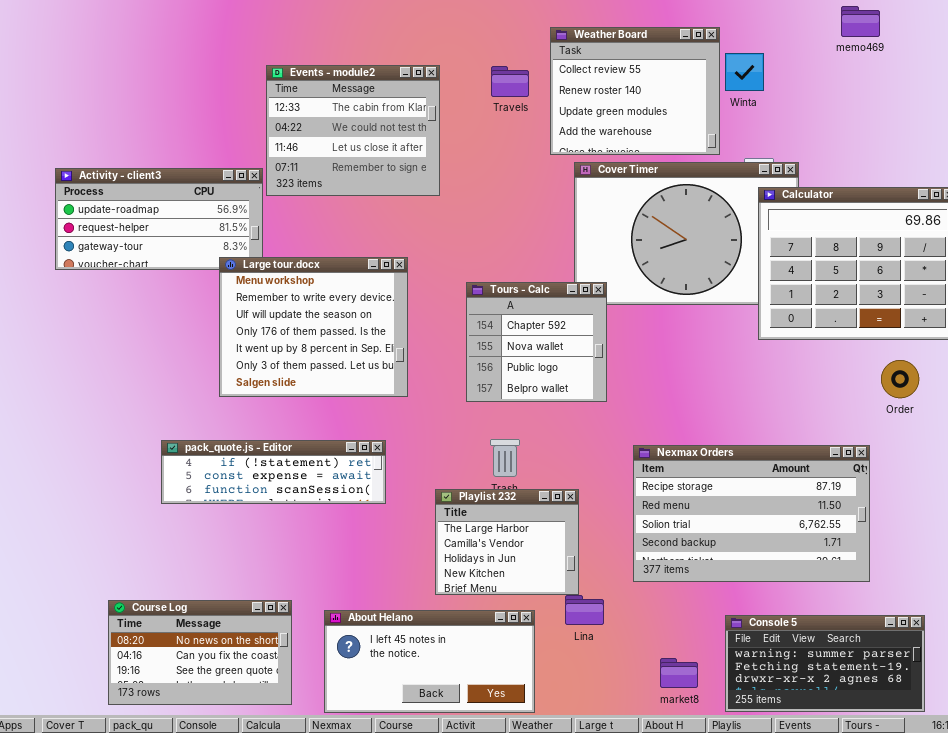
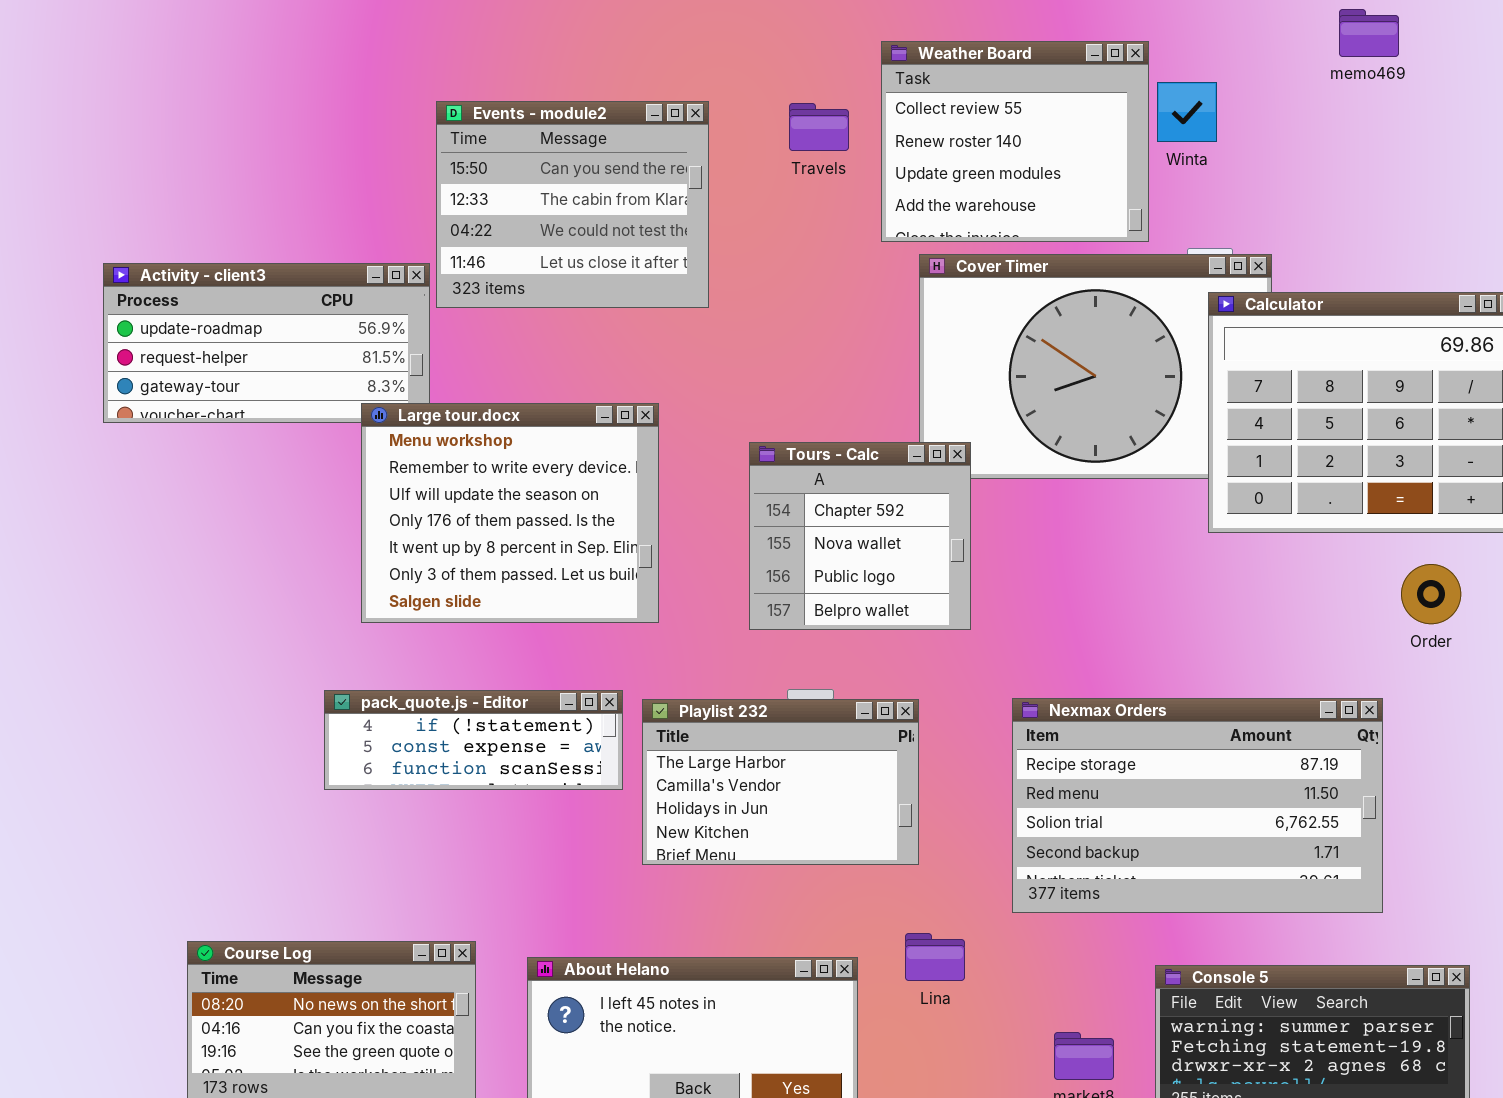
Events - module2: [266,65,440,196] -> [436,101,709,308], scrolled up 1 row
pack_quote.js - Editor: [161,440,386,504] -> [324,690,623,790], resized
Playlist 232: [435,489,579,595] -> [642,699,919,865], moved, resized

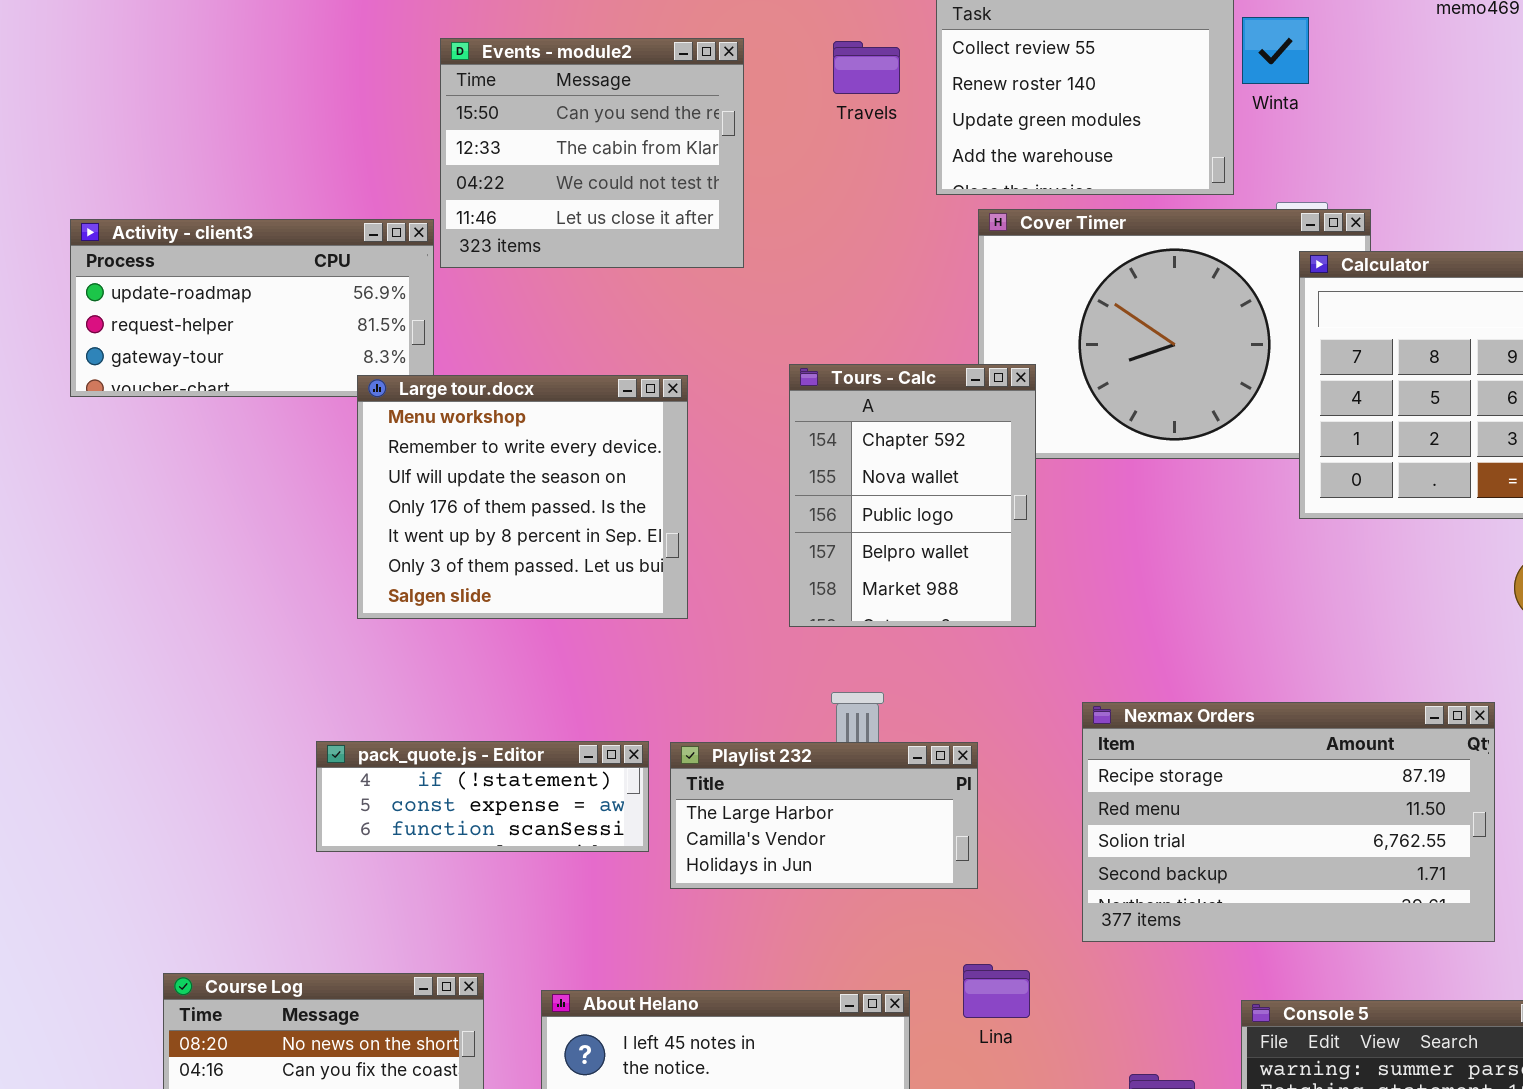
Tours - Calc: [749,442,971,630] -> [789,364,1036,627], resized
pack_quote.js - Editor: [324,690,623,790] -> [316,741,649,852], moved
Playlist 232: [642,699,919,865] -> [670,742,978,889], resized

